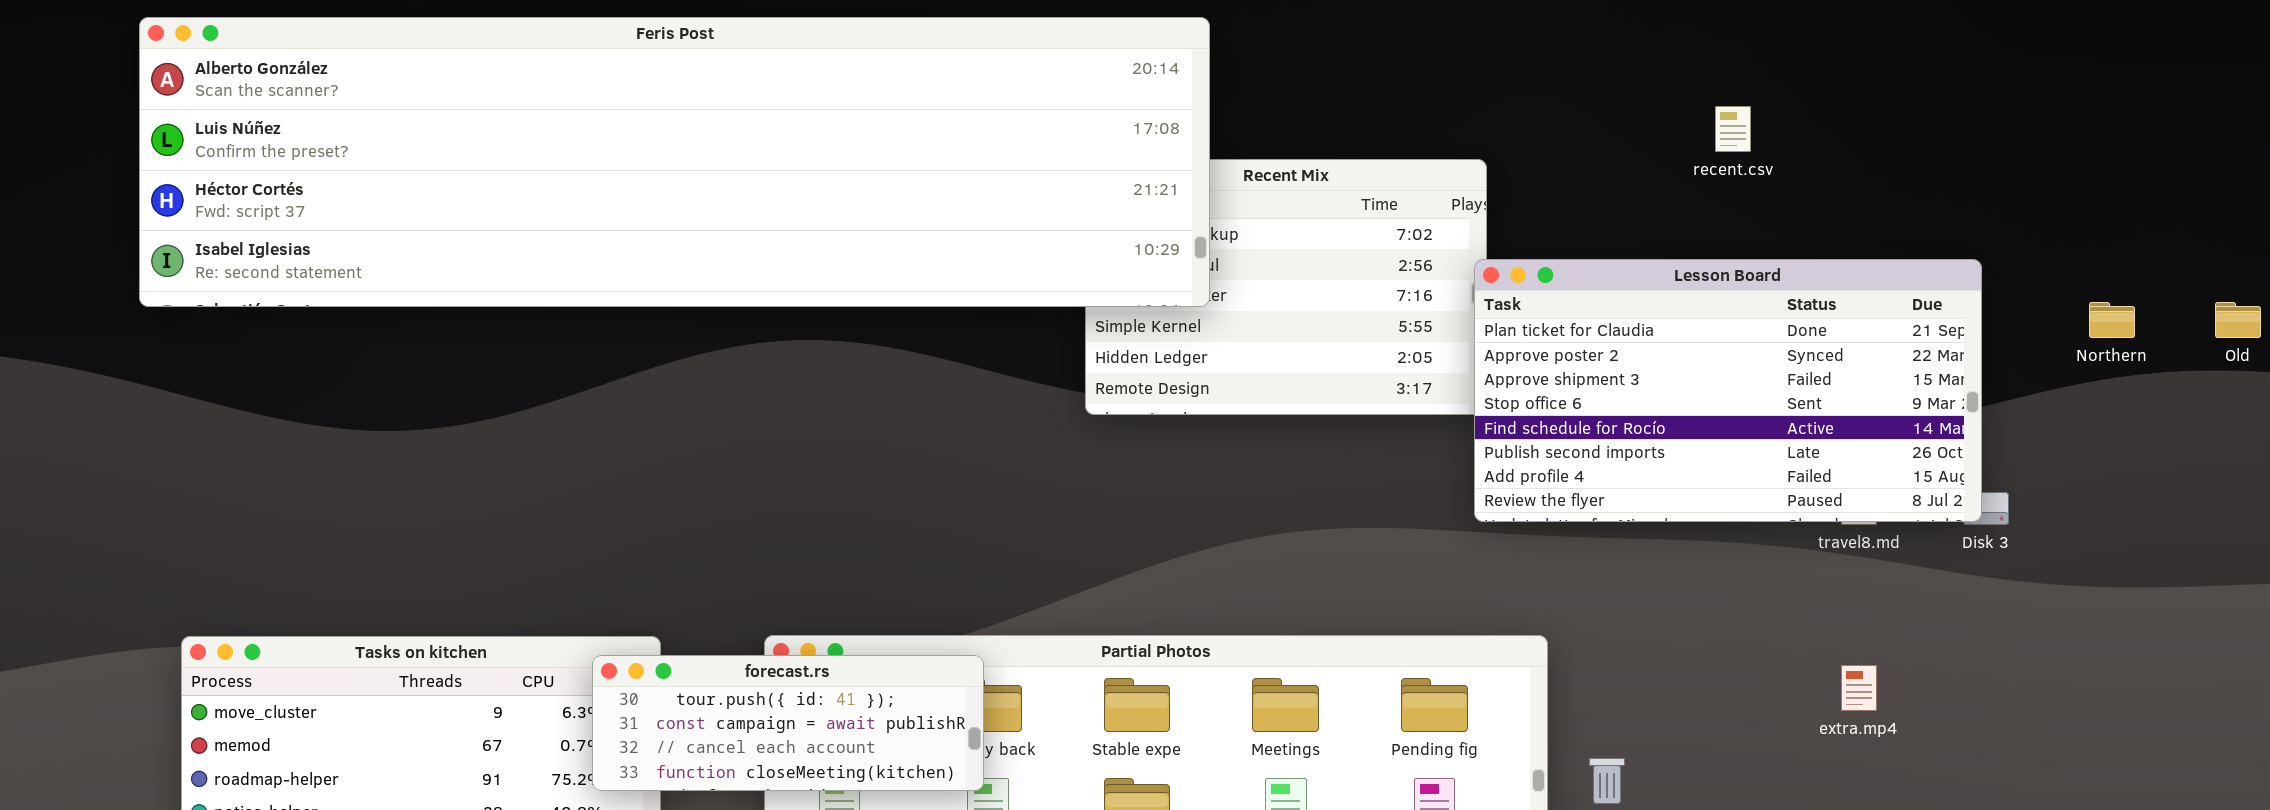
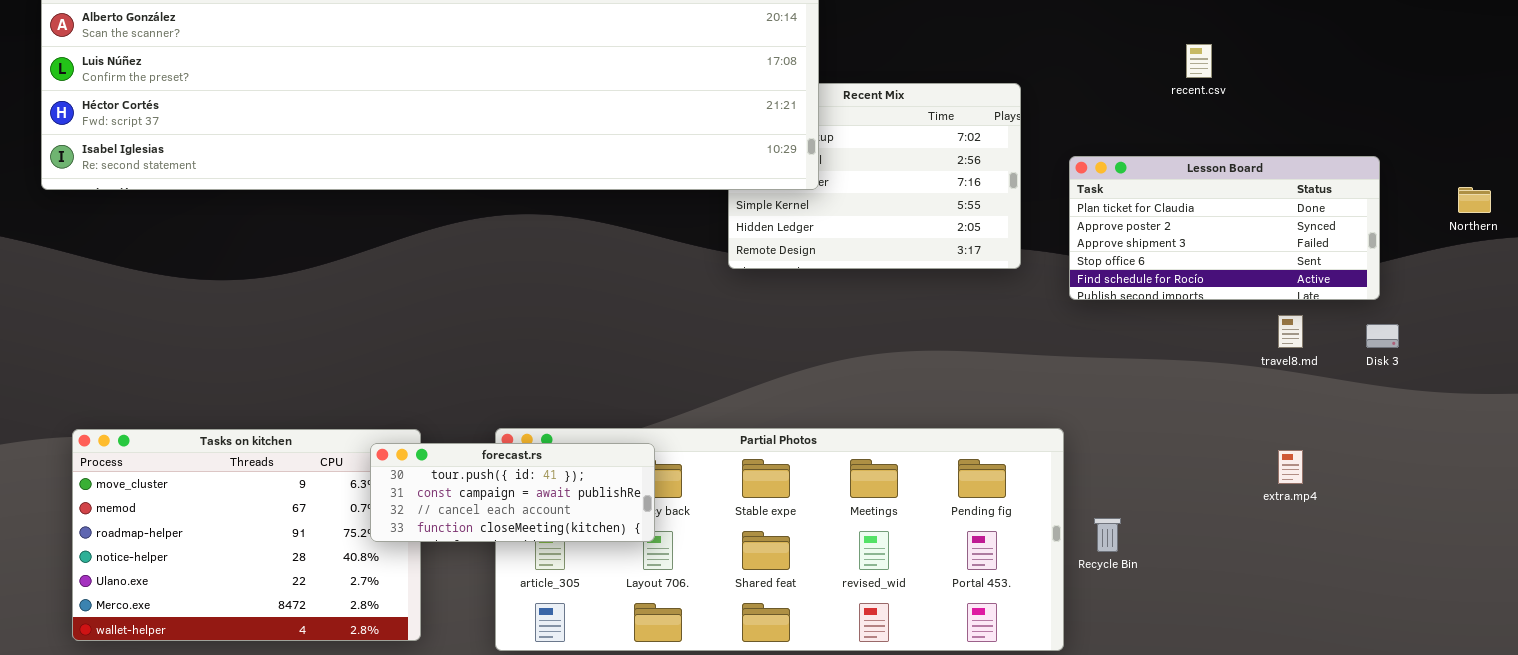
Lesson Board: [1474,259,1982,522] -> [1069,156,1380,300], resized

